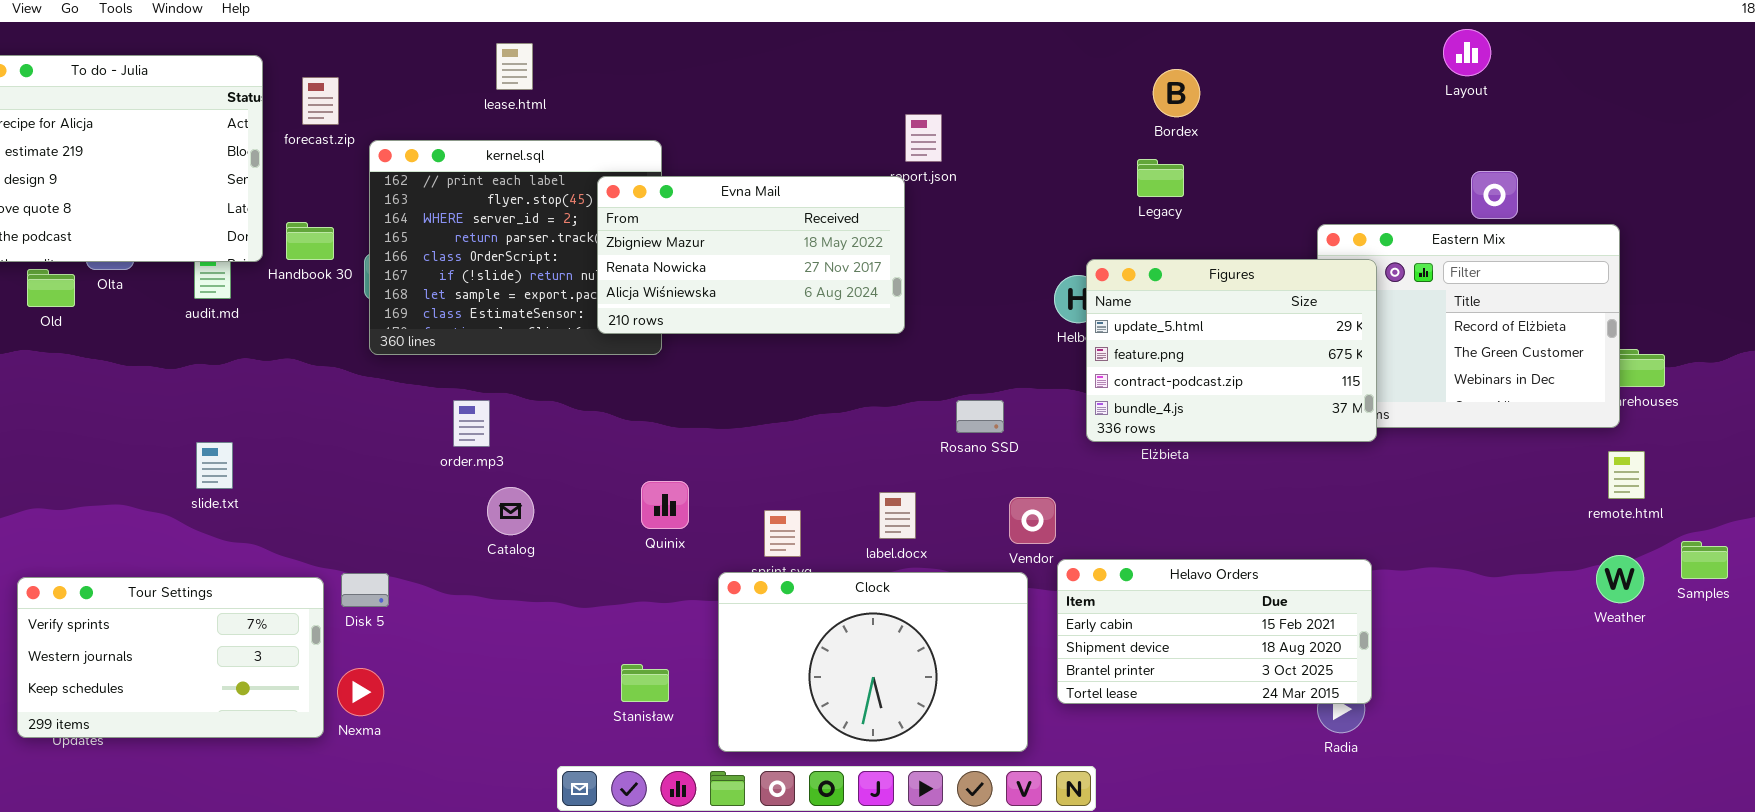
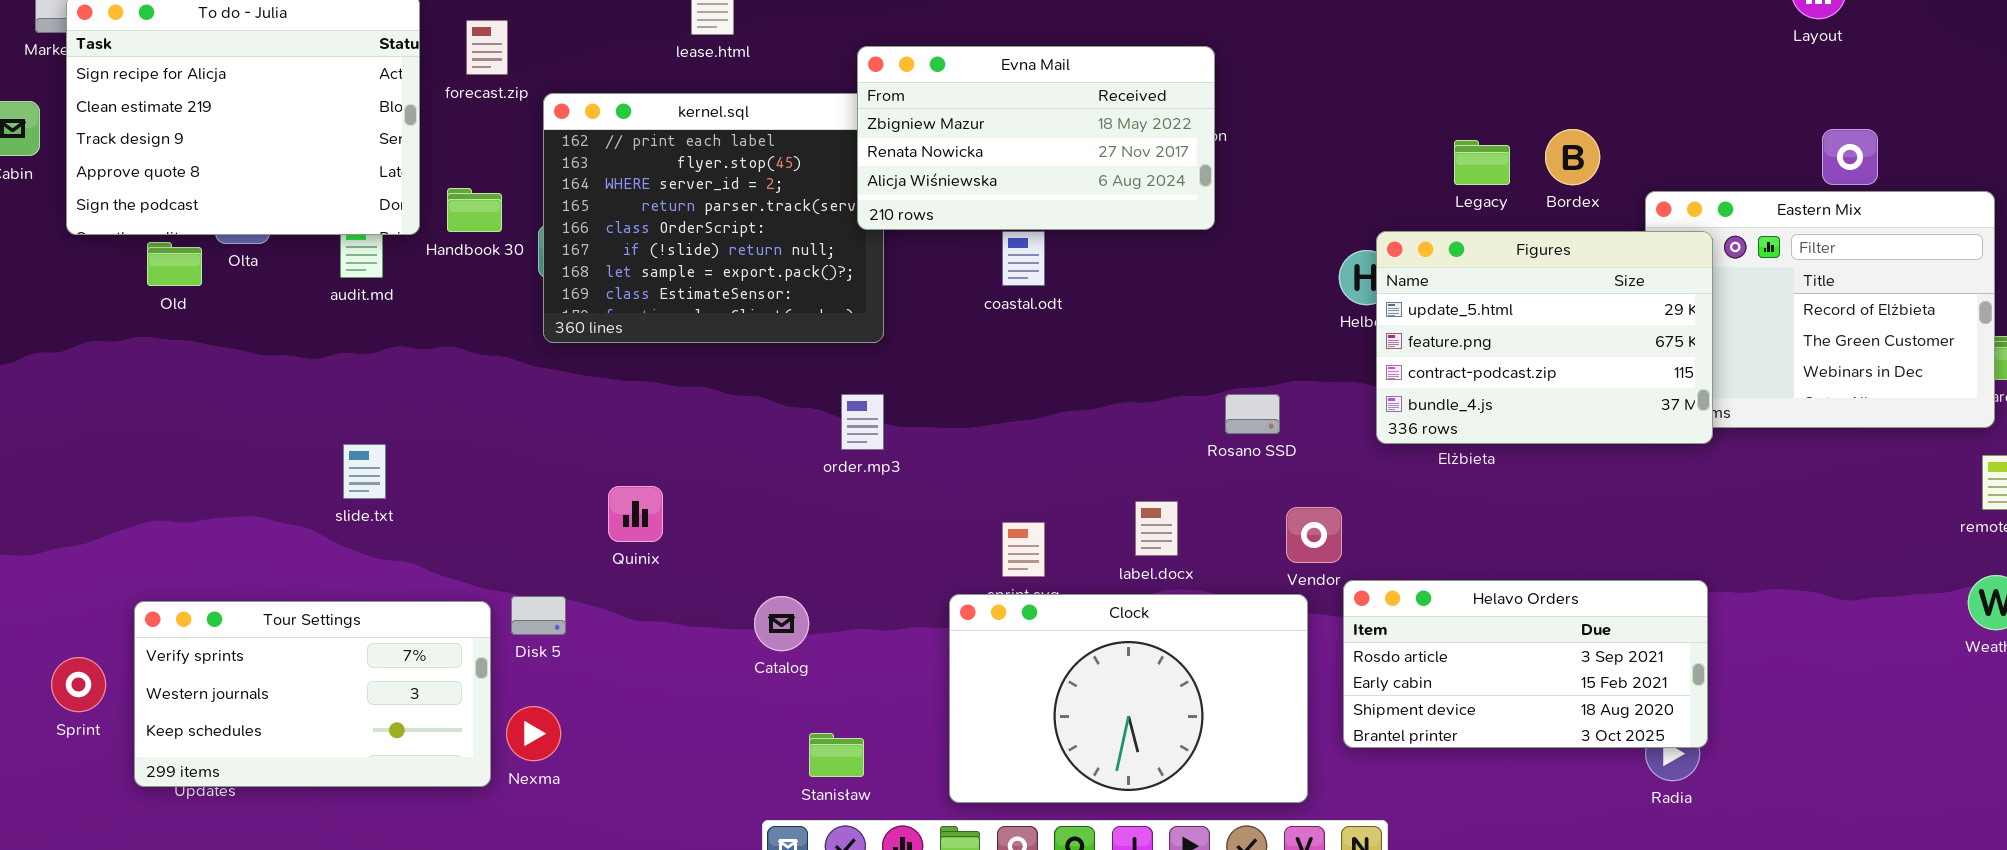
Bordex: [1153,69,1200,117] -> [1545,129,1600,185], moved
Legacy: [1137,159,1184,197] -> [1454,140,1510,185], moved
Evna Mail: [597,176,905,334] -> [857,46,1215,230], moved
order.mp3: [453,400,490,447] -> [841,394,884,450], moved
Quinix: [641,481,689,529] -> [608,486,663,542], moved
Catalog: [487,487,534,535] -> [754,596,809,651], moved
Helavo Orders: [1057,559,1372,704] -> [1343,580,1708,748], scrolled up 1 row
Stanisław: [621,664,669,702] -> [809,733,864,777], moved

